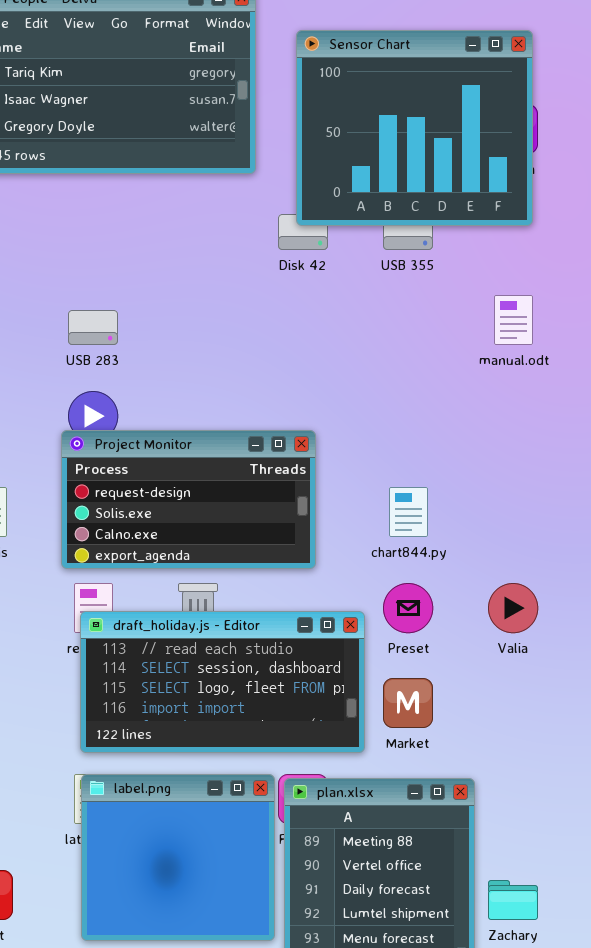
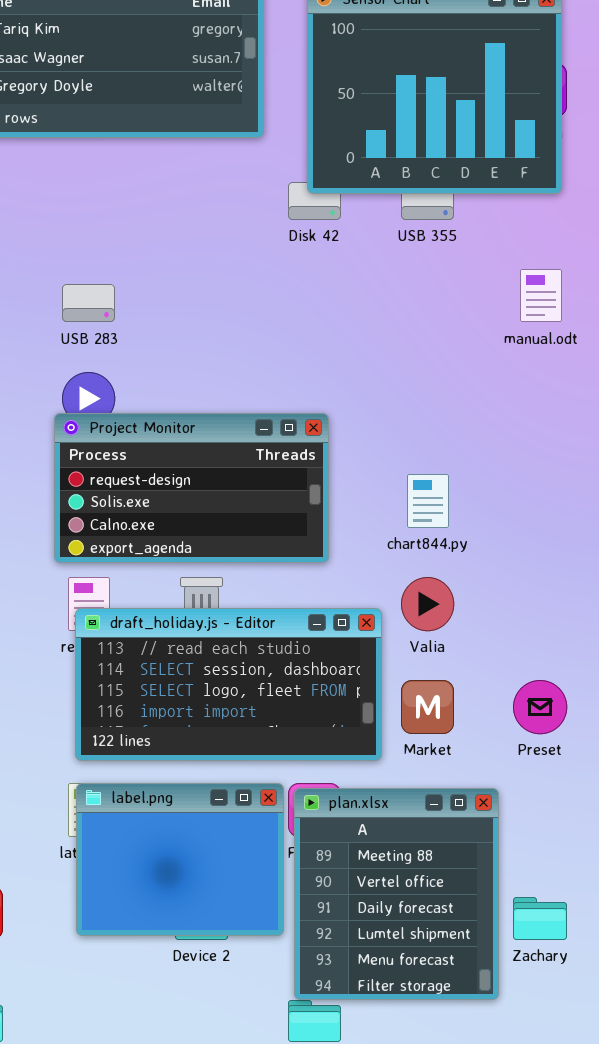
Preset: [383,583,433,633] -> [513,680,567,734], moved
Valia: [488,583,538,633] -> [401,577,454,631], moved
label.png: [81,774,275,941] -> [76,783,284,936], resized

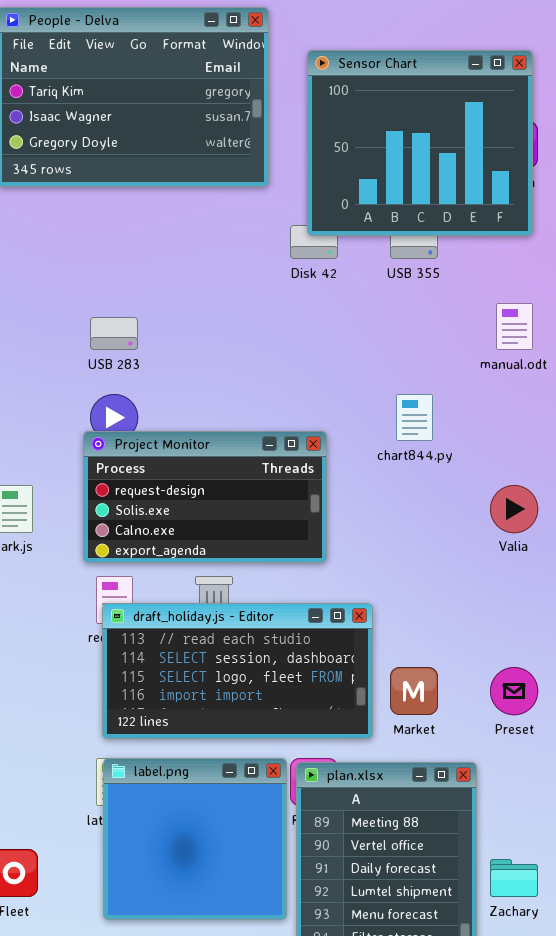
chart844.py: [407,474,449,528] -> [396,394,433,441], moved
Valia: [401,577,454,631] -> [490,485,538,533], moved
label.png: [76,783,284,936] -> [103,758,287,920], resized

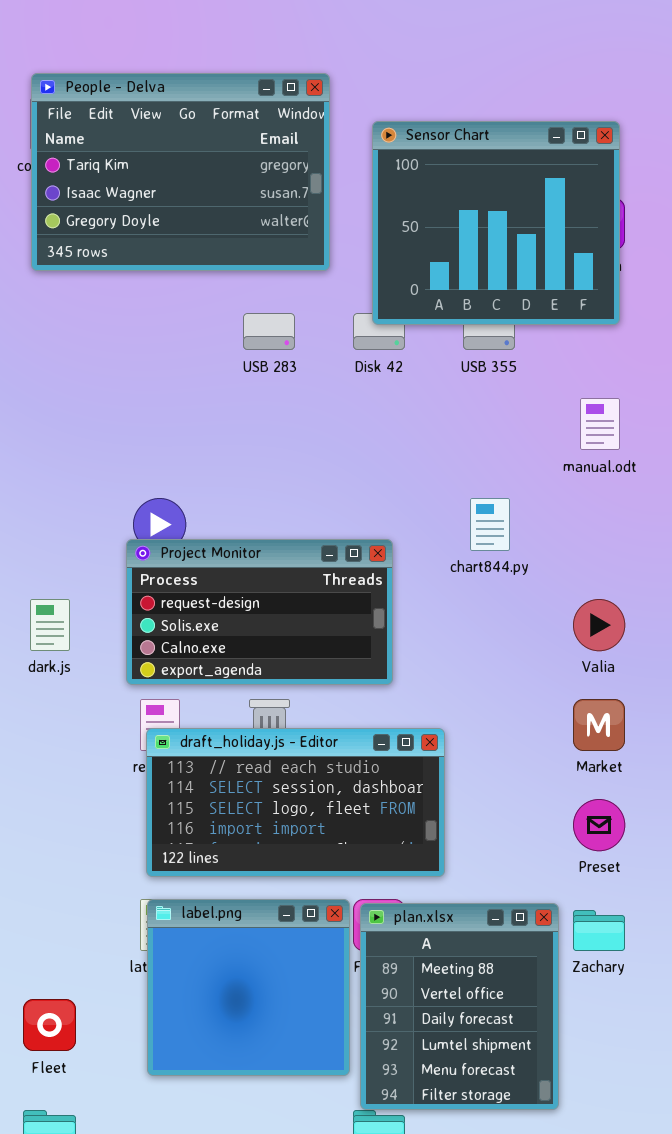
USB 283: [90,317,138,350] -> [243,313,295,350], moved
Market: [390,667,438,715] -> [573,699,625,751], moved
Zachary: [490,859,538,897] -> [573,910,625,951], moved

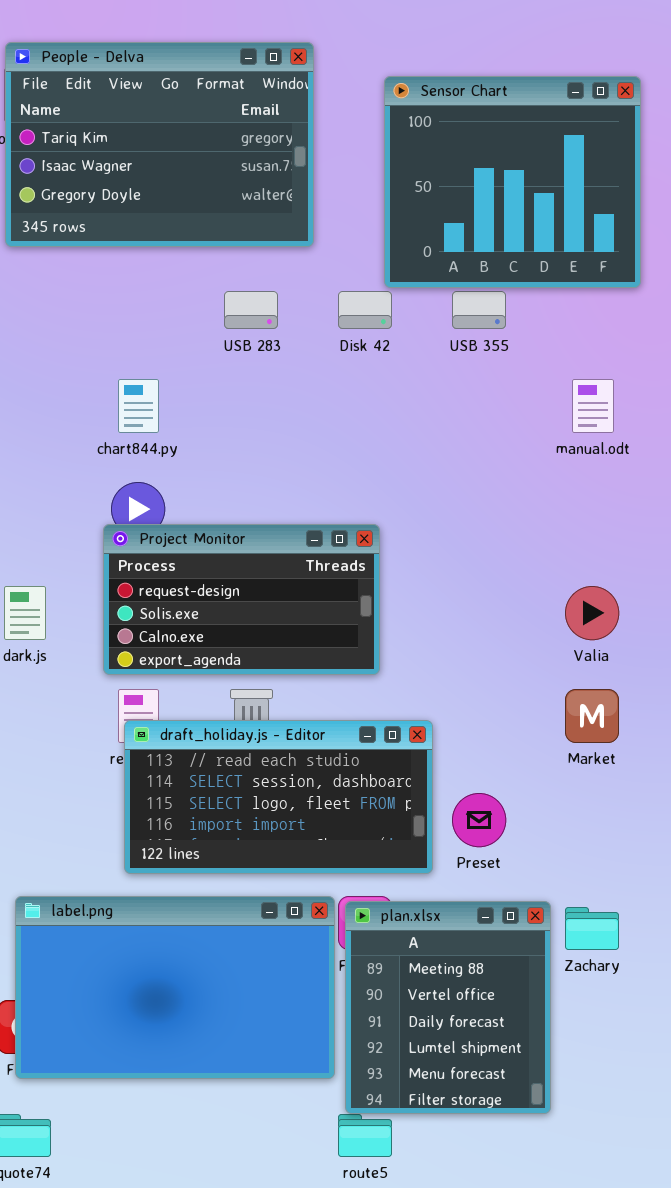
Sensor Chart: [372,121,620,325] -> [384,76,641,288], moved
chart844.py: [470,498,510,551] -> [118,379,159,433], moved
Preset: [573,799,625,851] -> [452,793,506,847], moved
label.png: [147,899,350,1076] -> [15,896,335,1079], resized

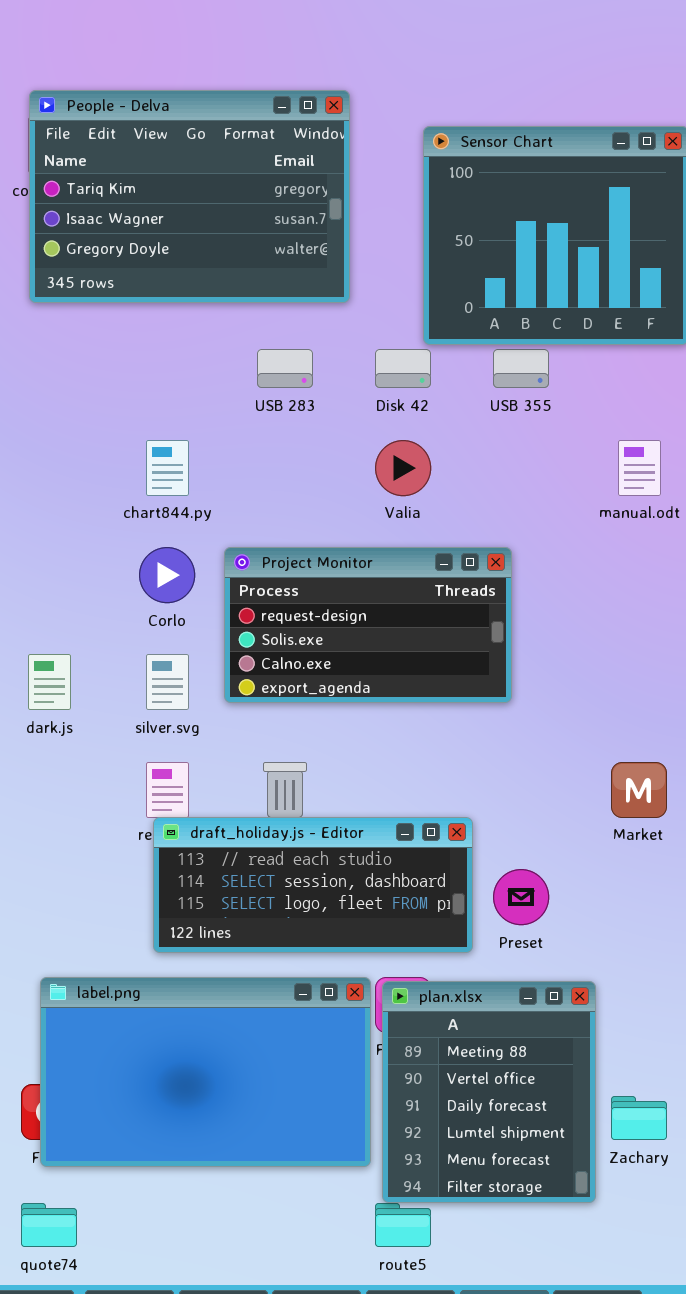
Project Monitor: [103,524,380,675] -> [224,547,512,703], moved
Valia: [565,586,619,640] -> [375,440,431,496], moved
draft_holiday.js - Editor: [124,720,433,874] -> [153,817,473,953], resized
Zachary: [565,907,619,950] -> [611,1096,667,1140], moved

